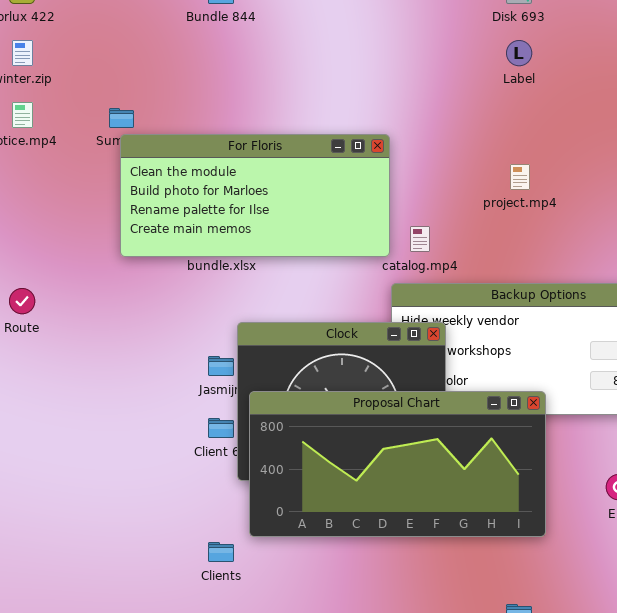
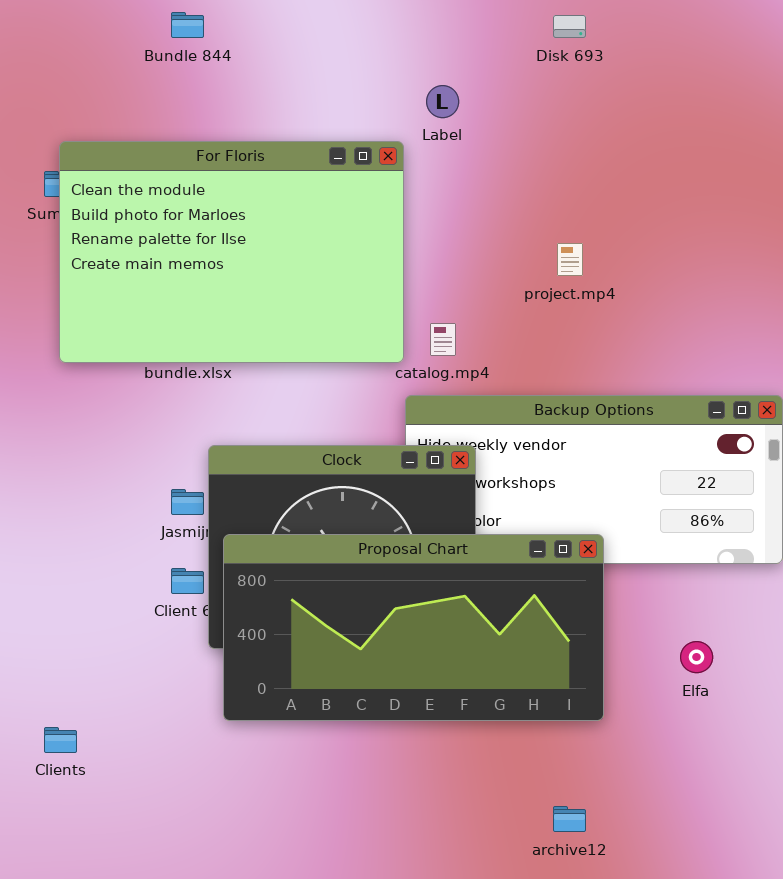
Label: [506,40,532,66] -> [426,85,459,118], moved
For Floris: [120,134,390,257] -> [59,141,404,363], resized
Clients: [208,542,234,562] -> [44,727,77,753], moved

